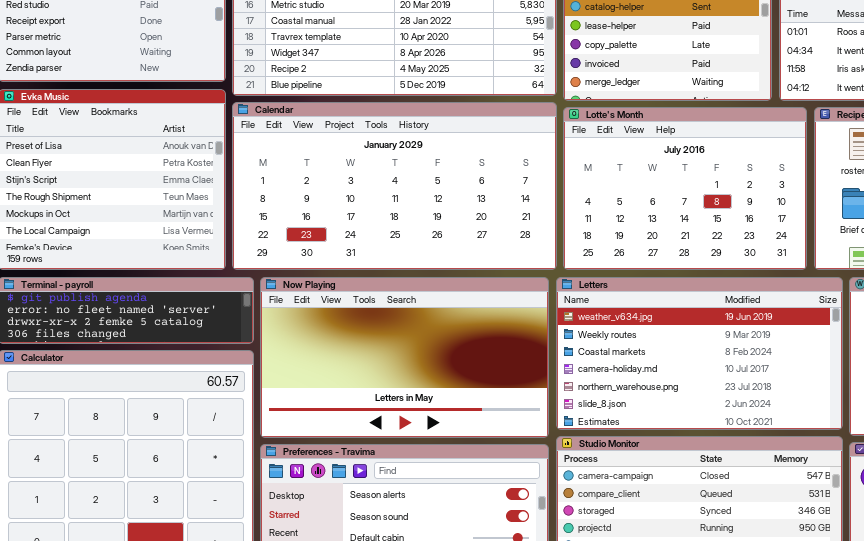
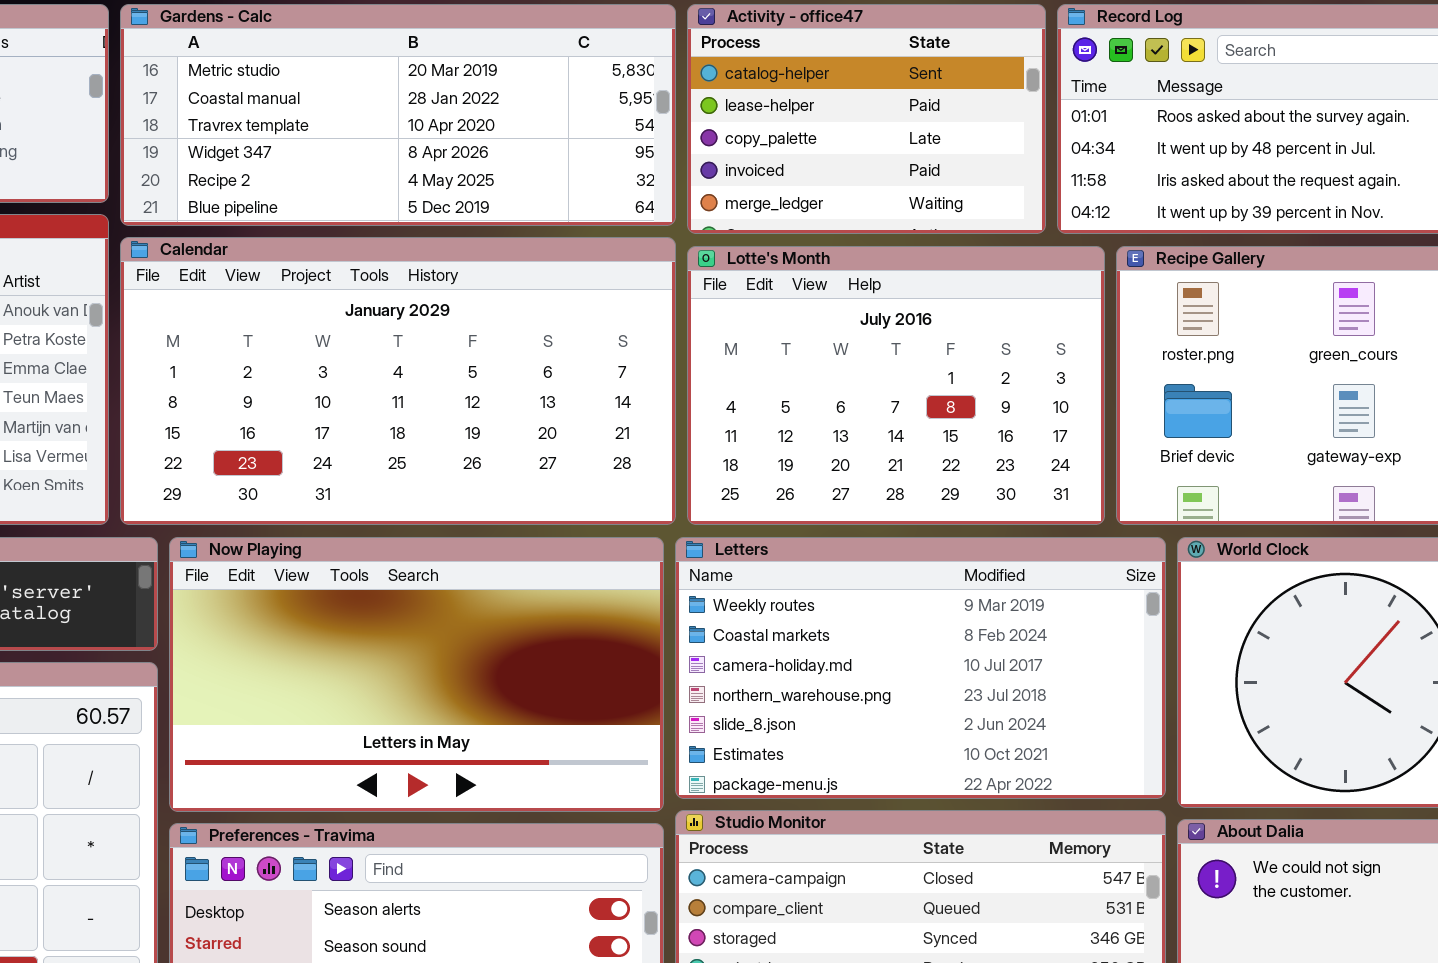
Letters: [556,277,843,430] -> [675,537,1166,799], scrolled down 1 row

